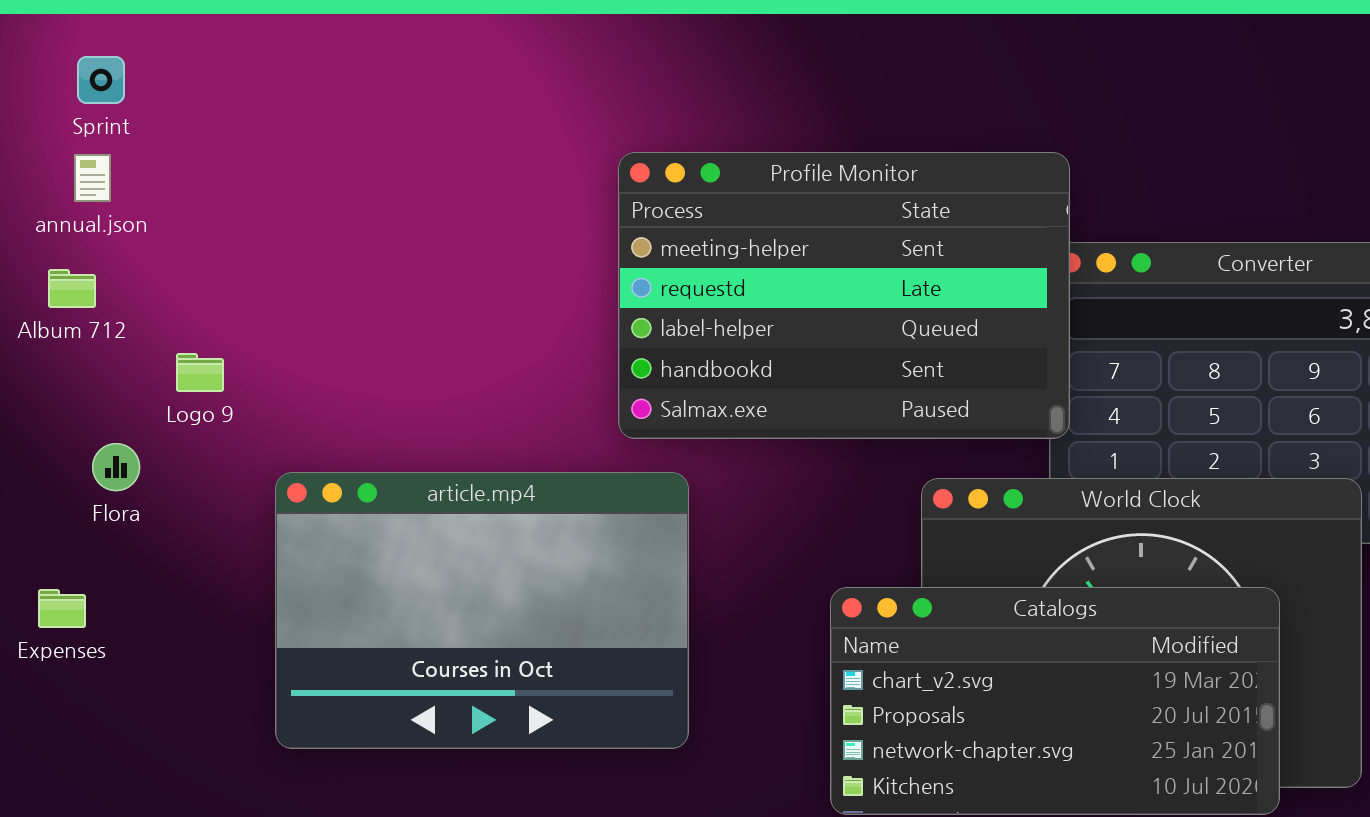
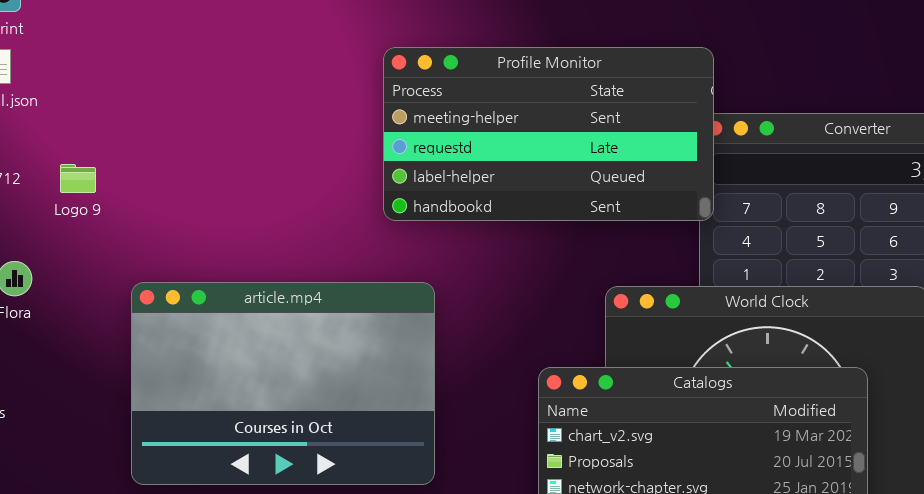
Profile Monitor: [618,152,1070,439] -> [383,47,714,221], resized
Logo 9: [176,353,224,392] -> [60,164,96,193], moved

